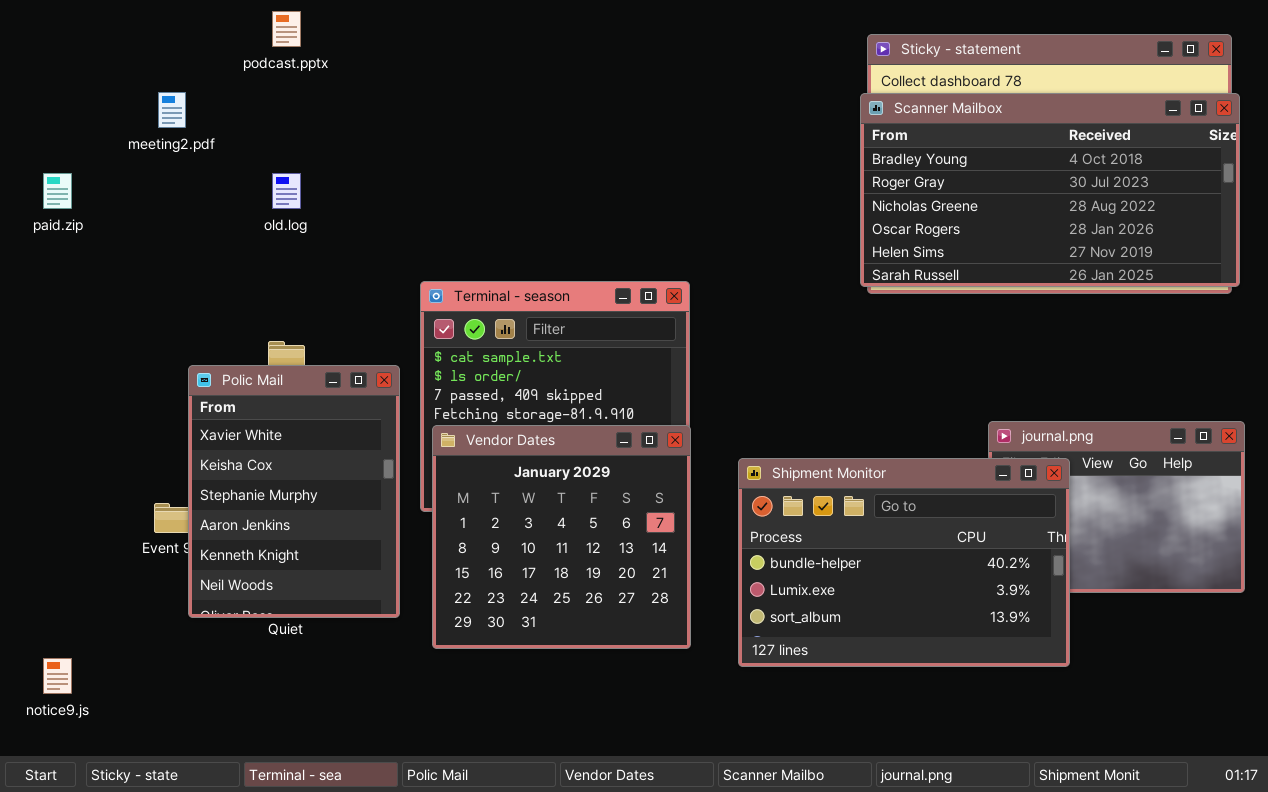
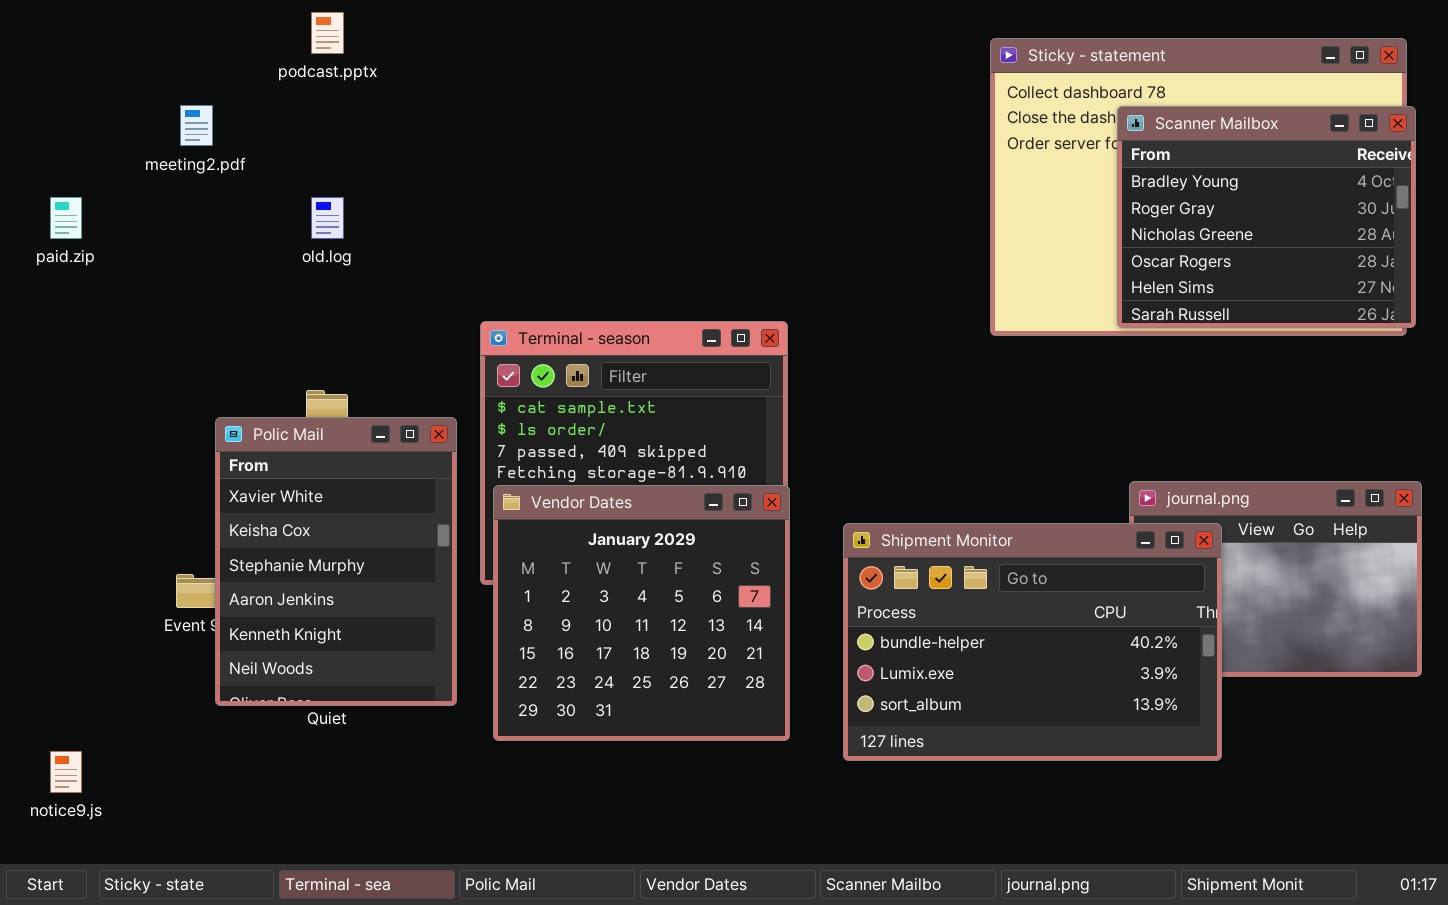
Scanner Mailbox: [860,93,1240,287] -> [1117,106,1416,328], resized

